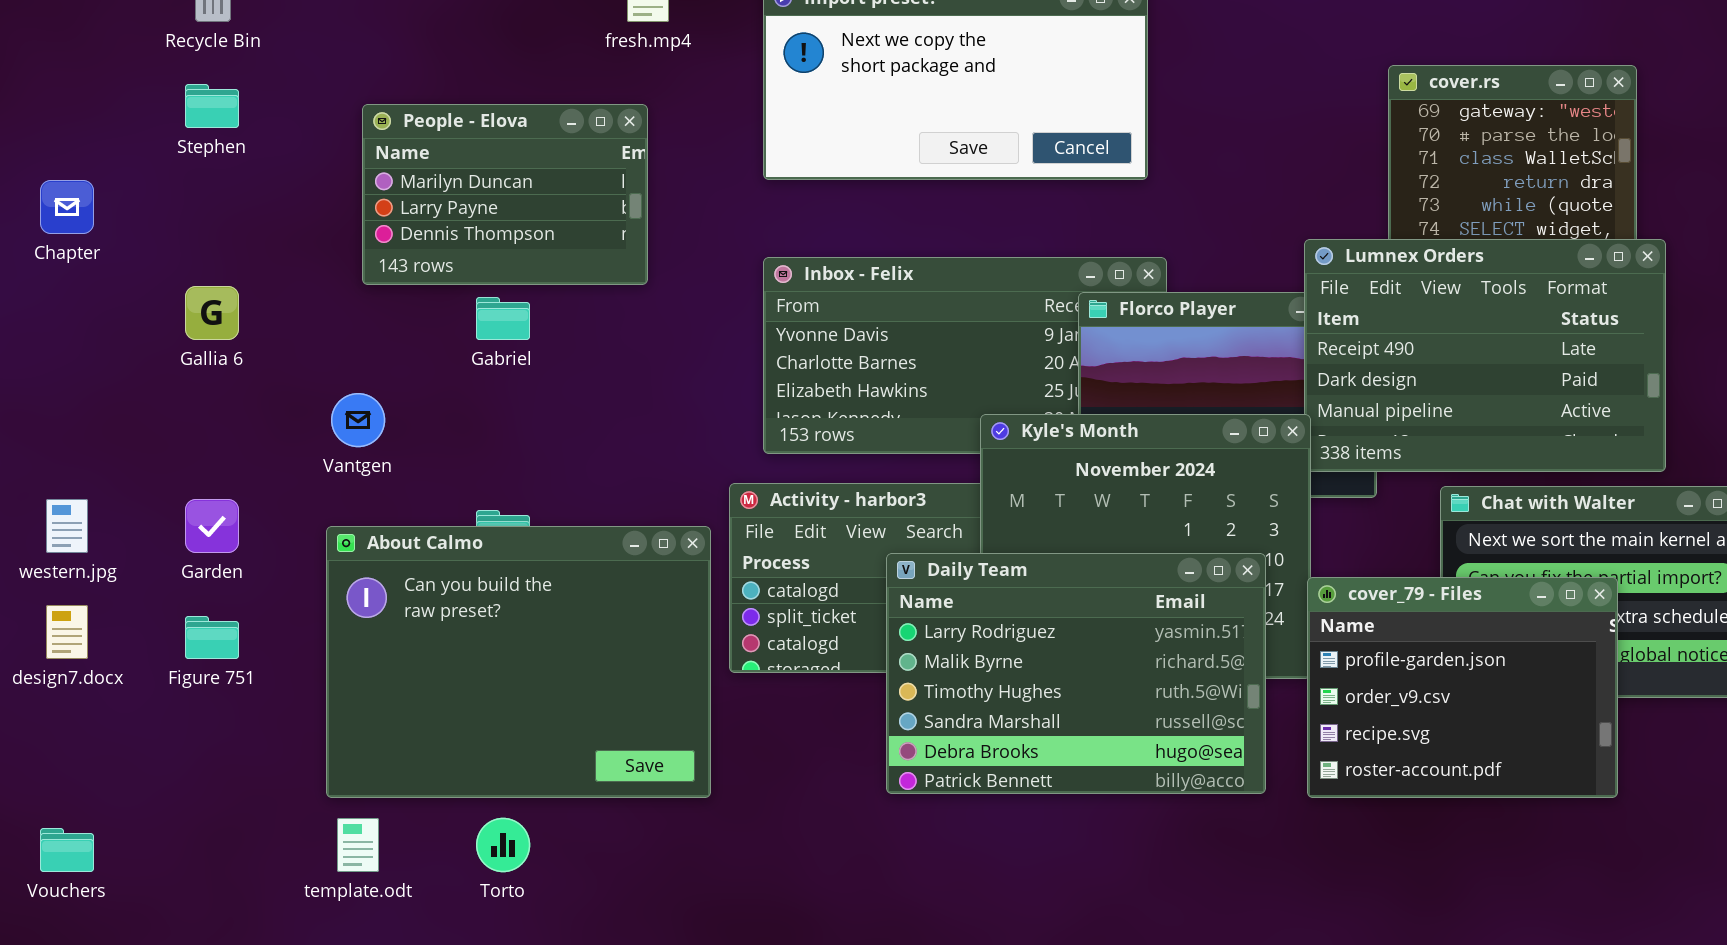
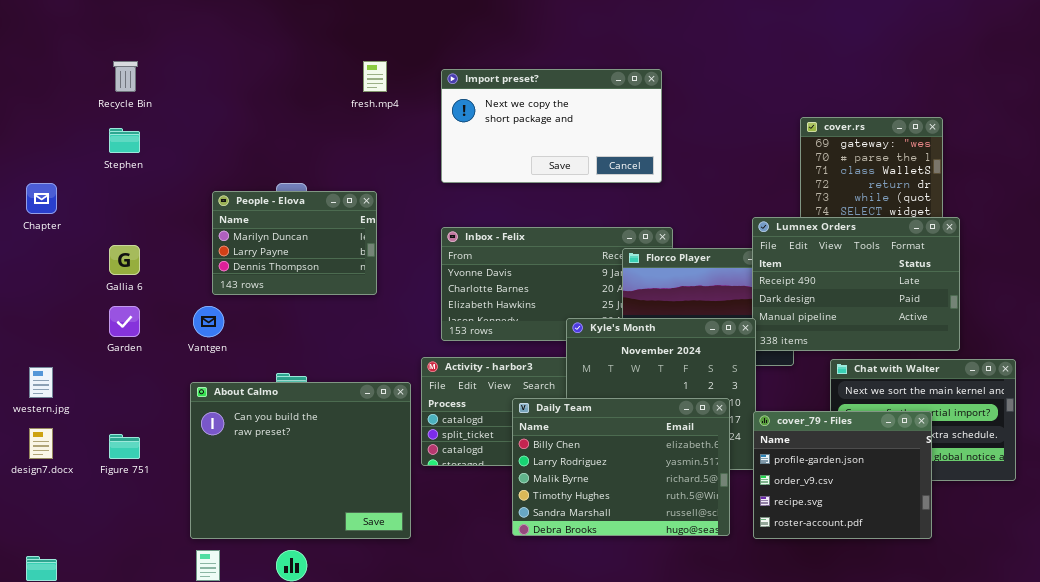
People - Elova: [362,104,648,285] -> [212,191,377,295], moved
Garden: [185,499,239,553] -> [109,306,140,337], moved
Daily Team: [886,553,1266,794] -> [512,398,730,536], scrolled up 1 row

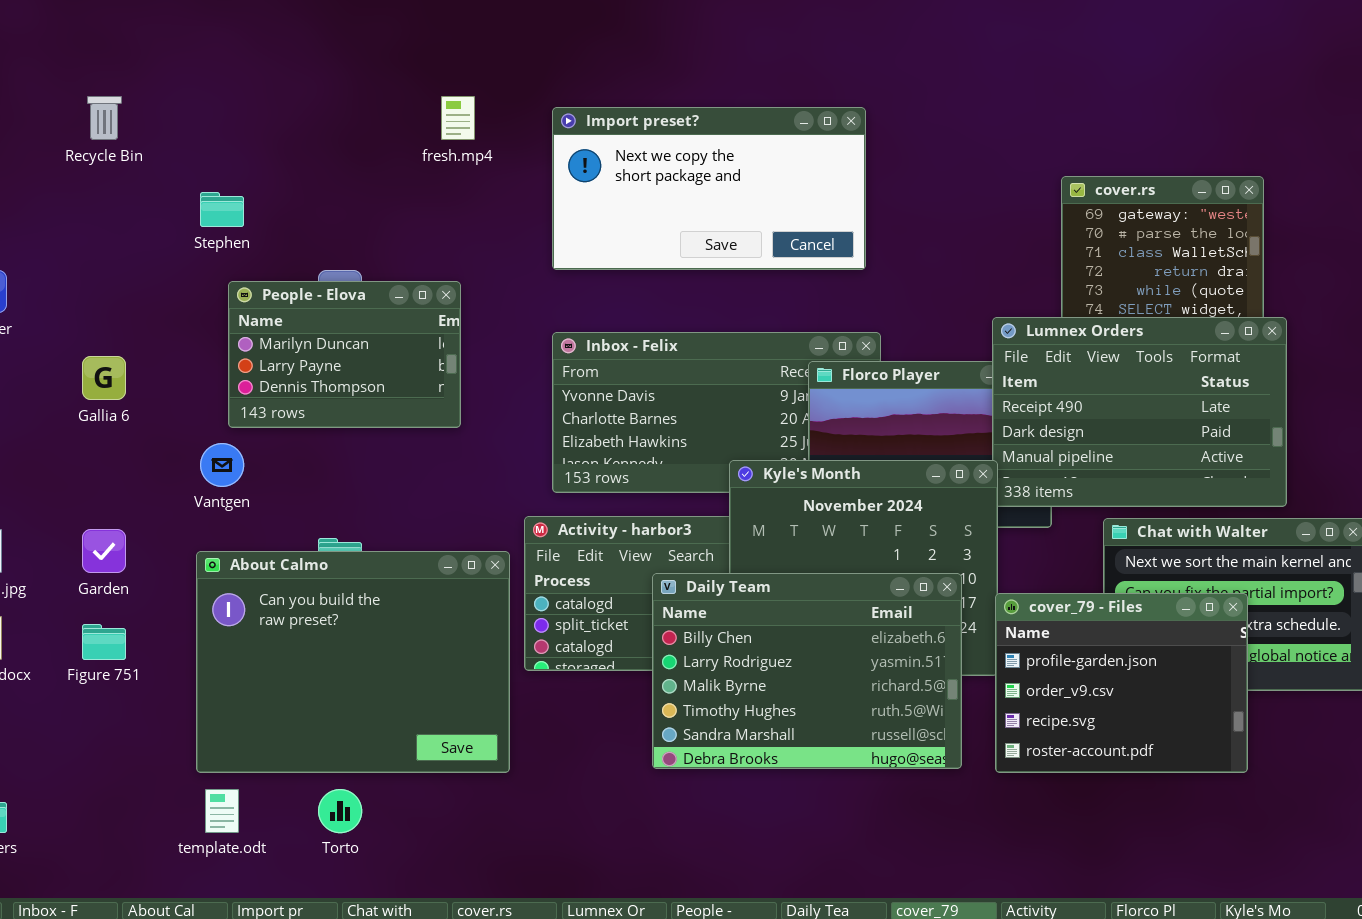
Stephen: [109,128,140,153] -> [200,192,244,227], moved
Garden: [109,306,140,337] -> [82,529,126,573], moved

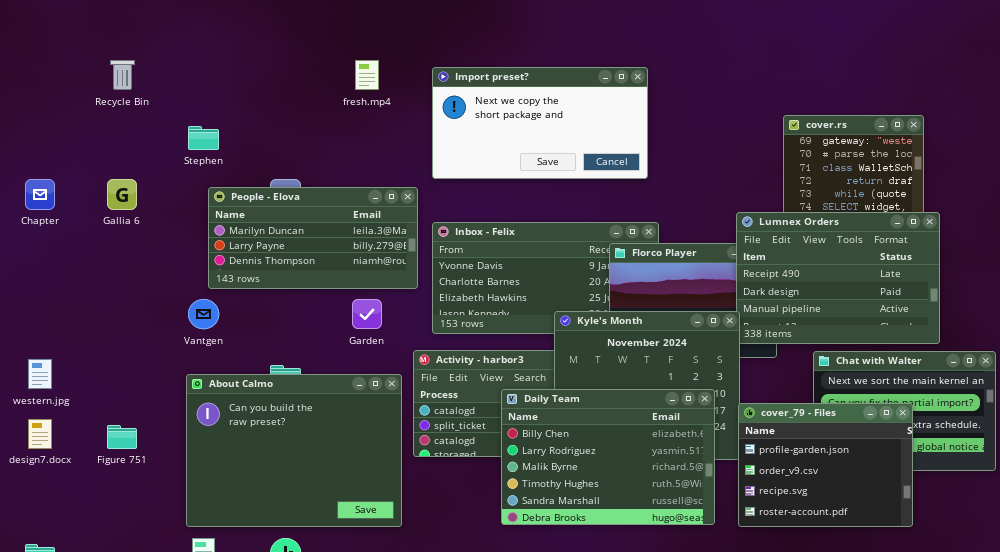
People - Elova: [228,281,461,428] -> [208,187,418,289], resized
Gallia 6: [82,356,126,400] -> [107,179,137,210], moved
Garden: [82,529,126,573] -> [352,299,382,329], moved

